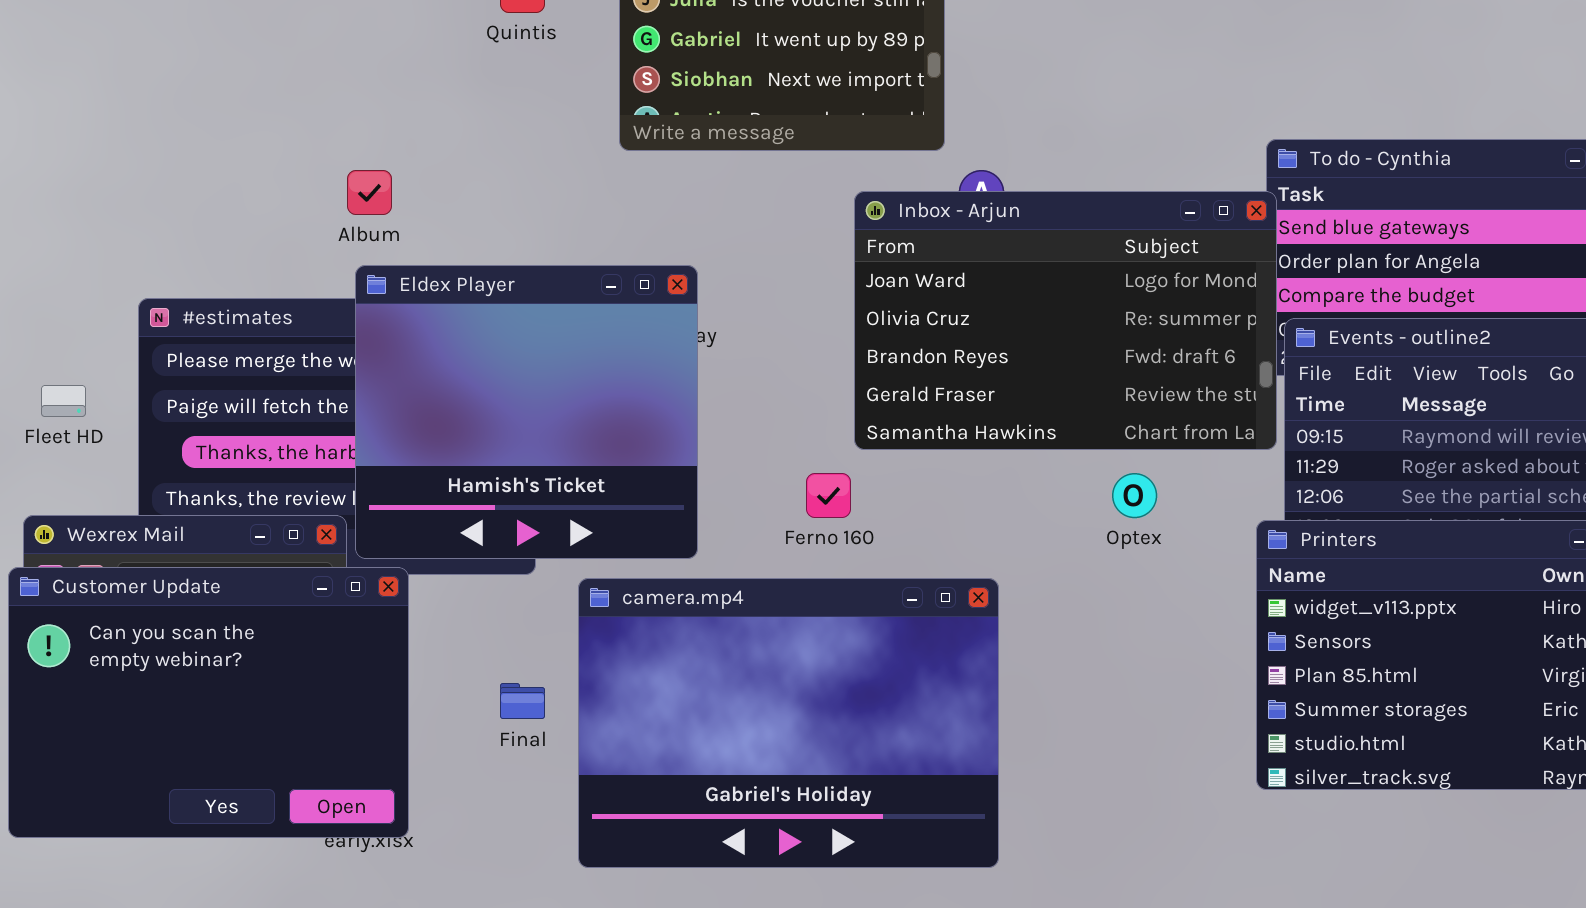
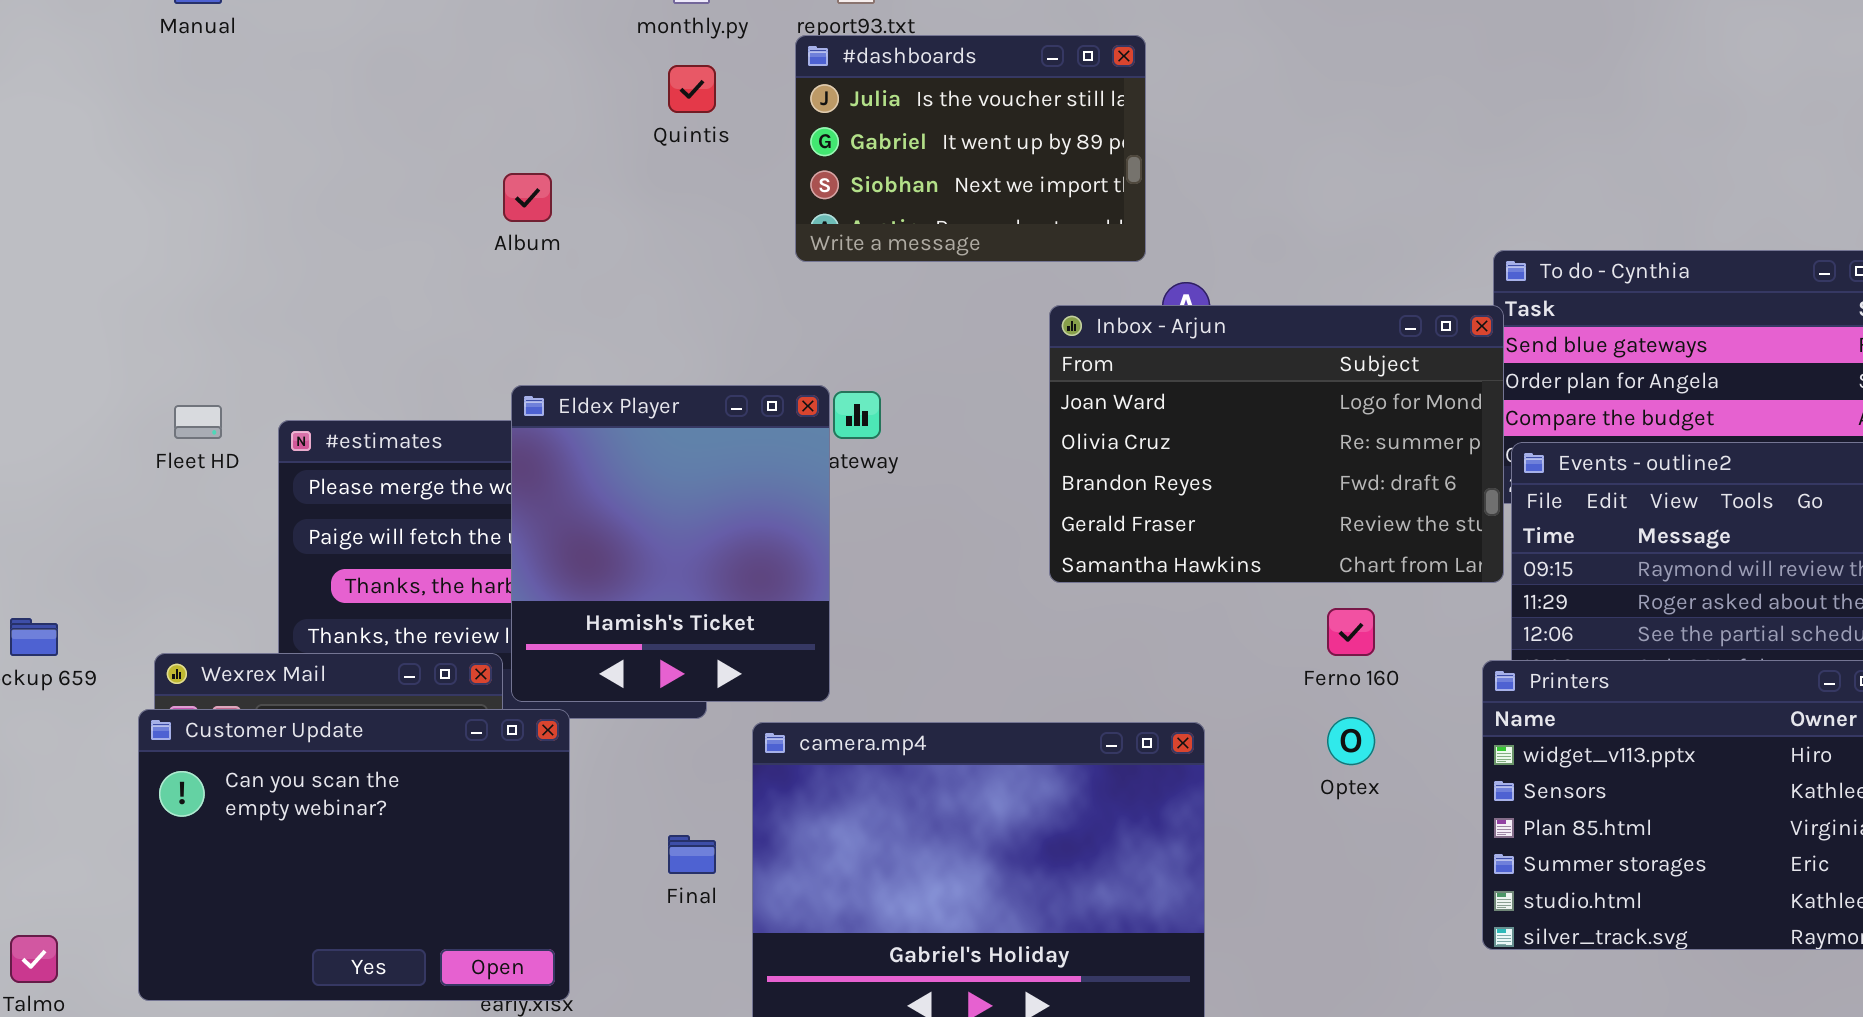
Album: [347,170,392,215] -> [503,173,552,222], moved
Eldex Player: [355,265,698,559] -> [511,385,830,702], resized
Fleet HD: [41,385,86,417] -> [174,405,222,439], moved
Ferno 160: [806,473,851,518] -> [1327,608,1375,656], moved
Optex: [1112,473,1157,518] -> [1327,717,1375,765], moved

